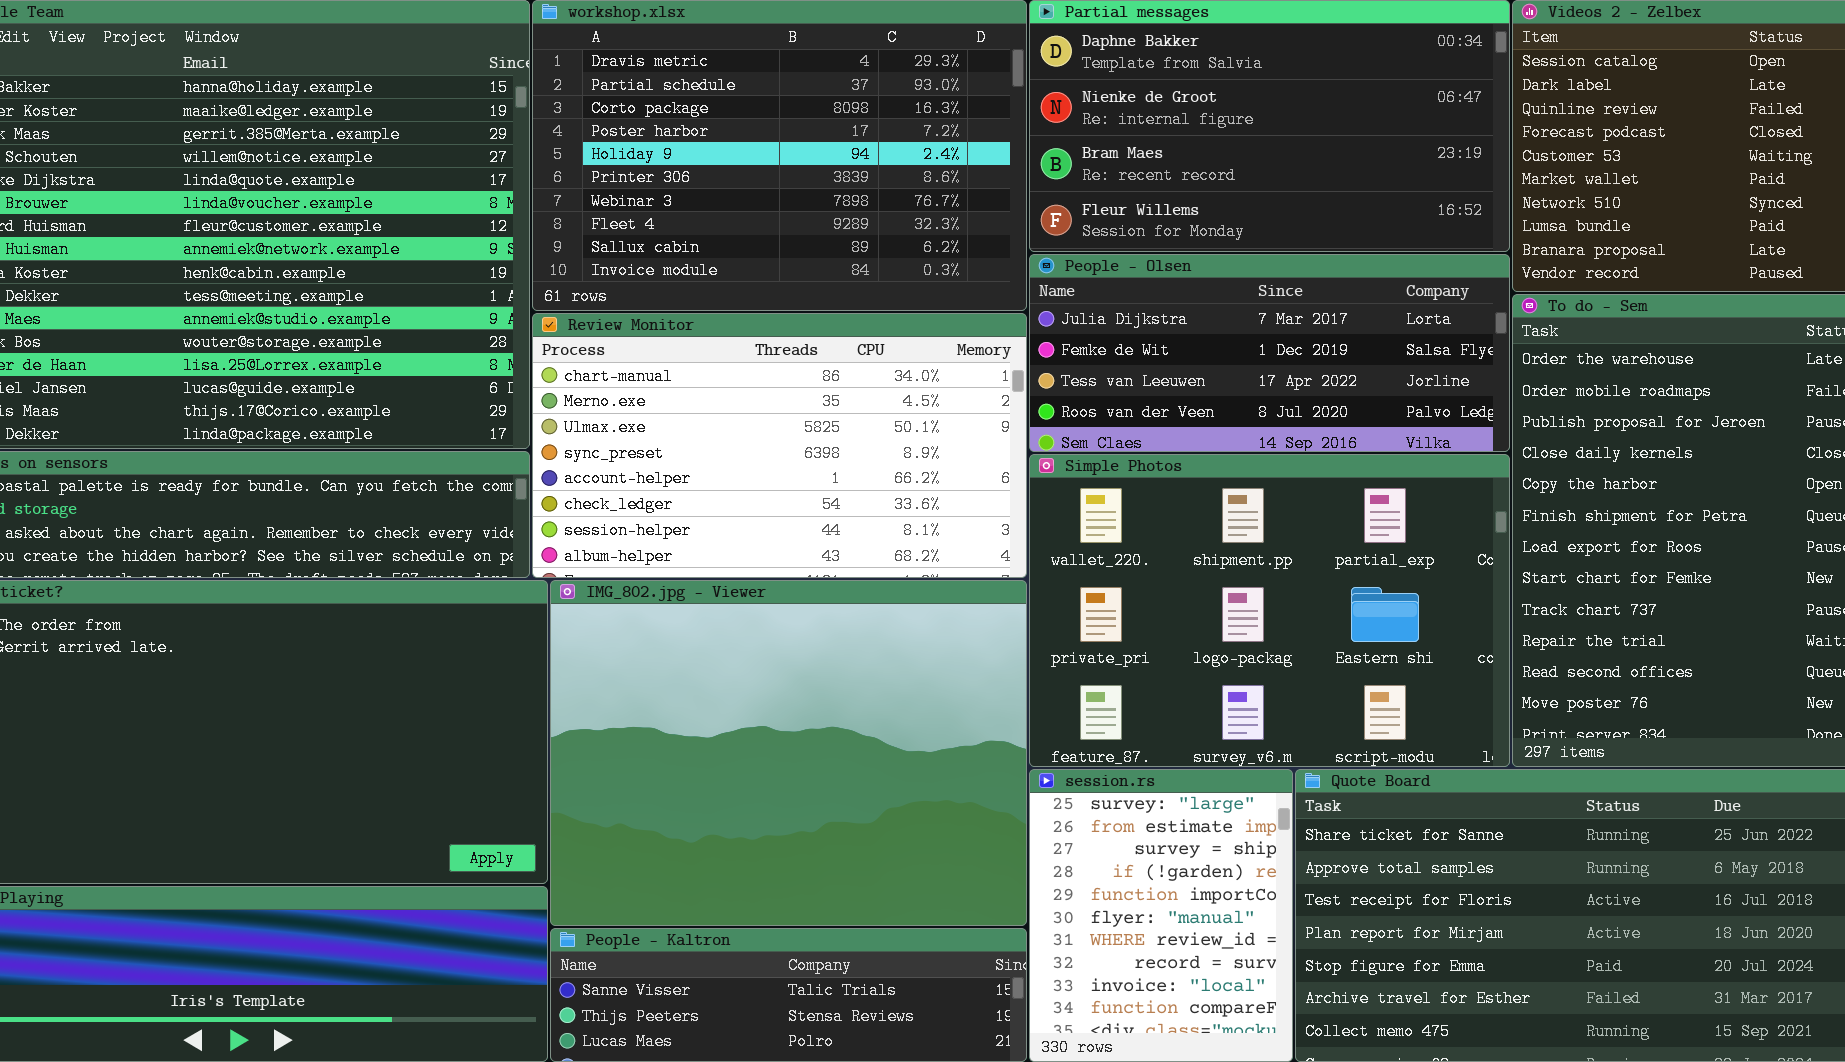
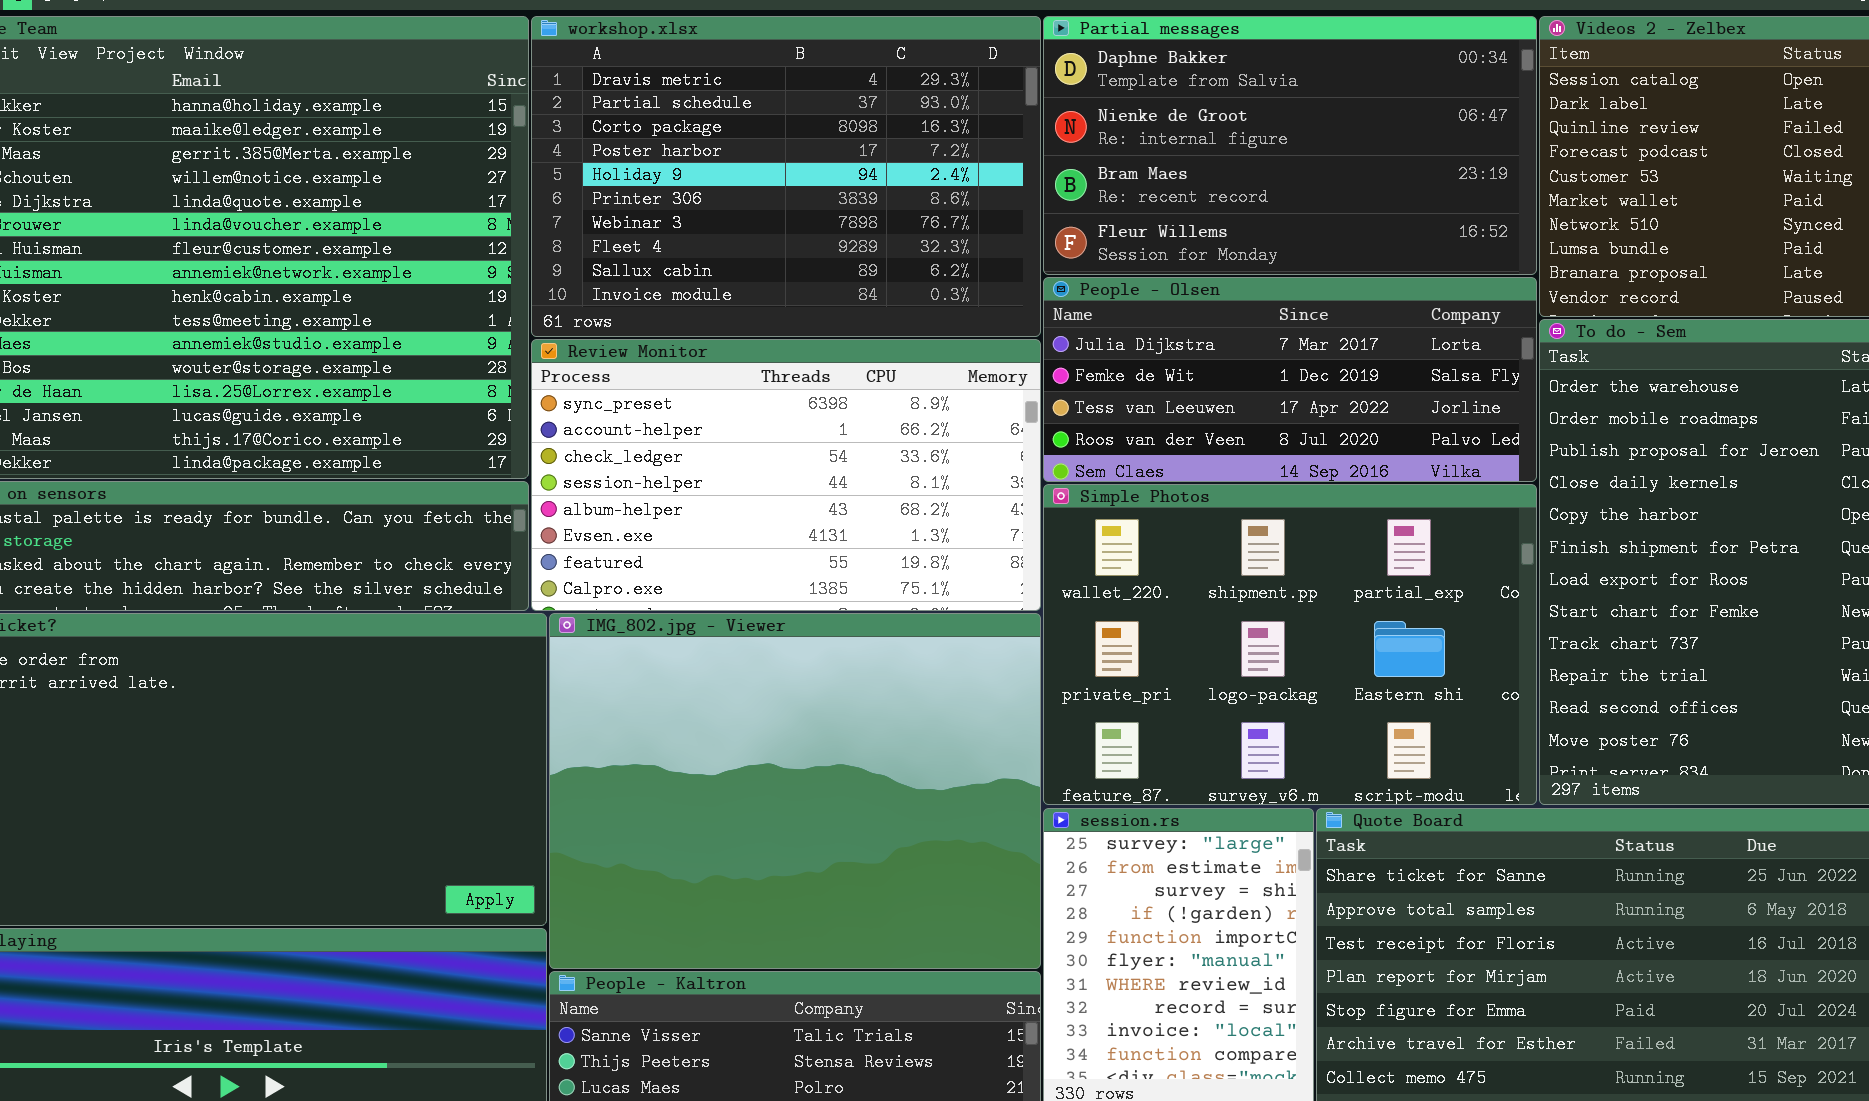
Review Monitor: [532,313,1027,578] -> [531,339,1041,611], scrolled down 3 rows

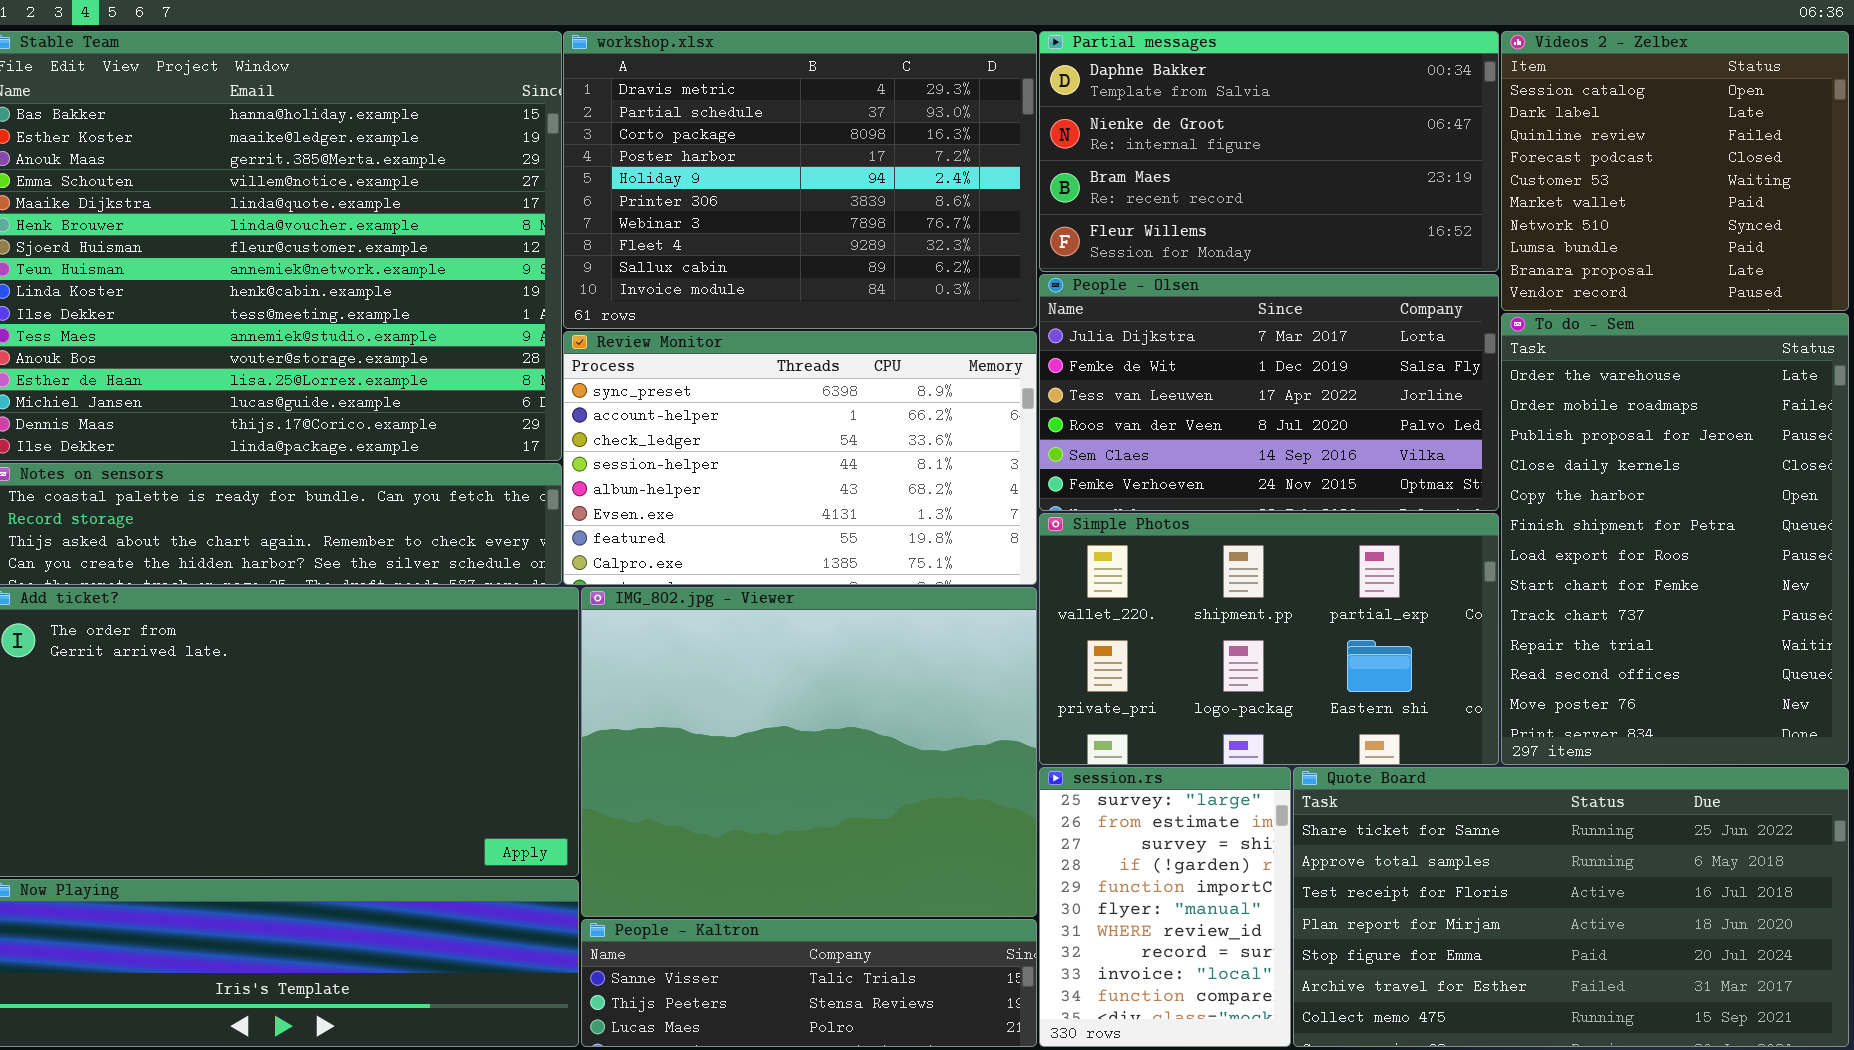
People - Olsen: [1043,277,1537,482] -> [1039,274,1499,511], resized
Simple Photos: [1043,484,1537,805] -> [1039,513,1499,765], resized

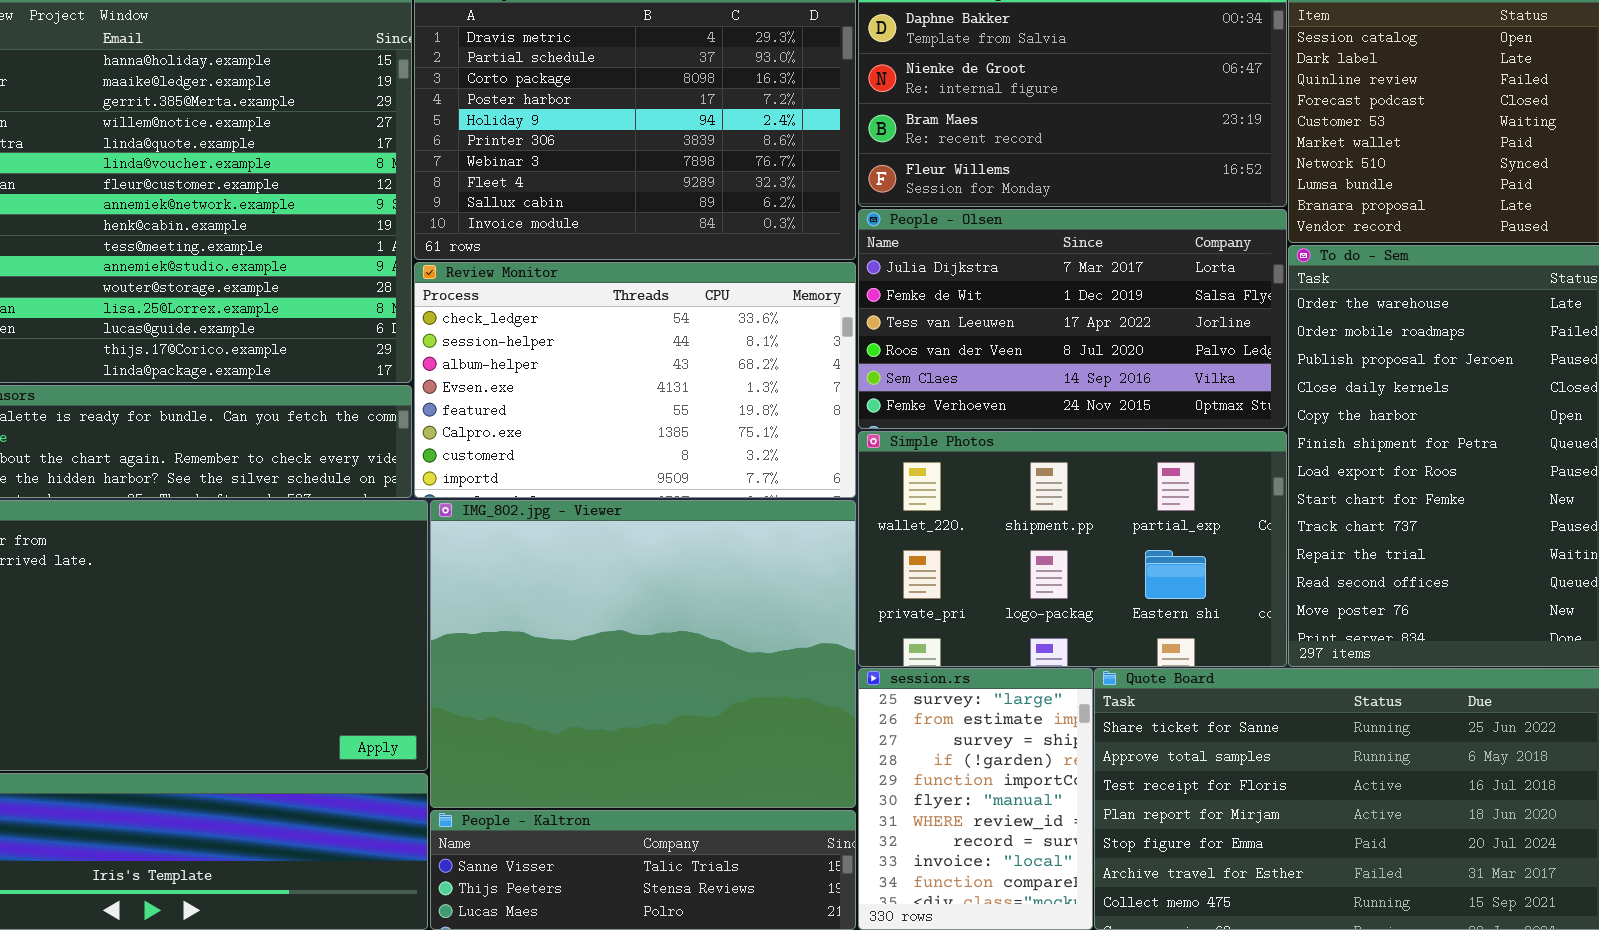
Review Monitor: [563,331,1037,585] -> [414,262,856,498], scrolled down 2 rows

